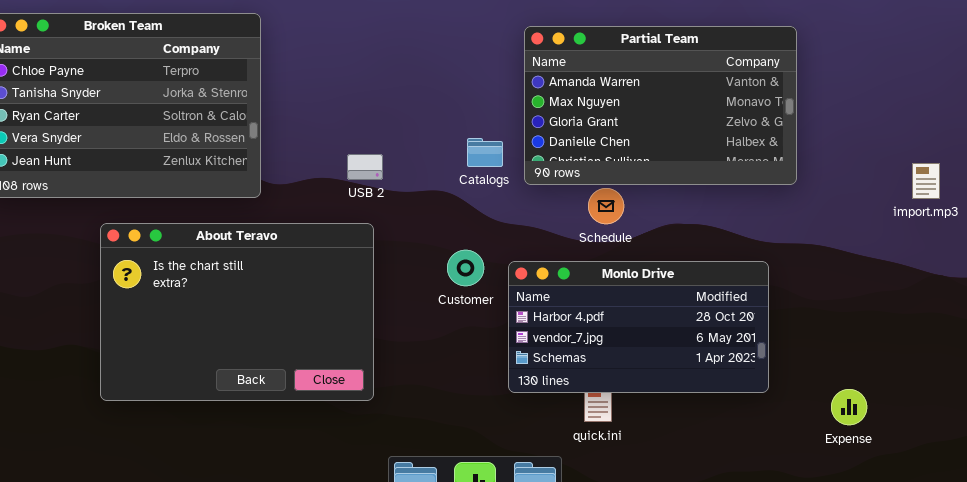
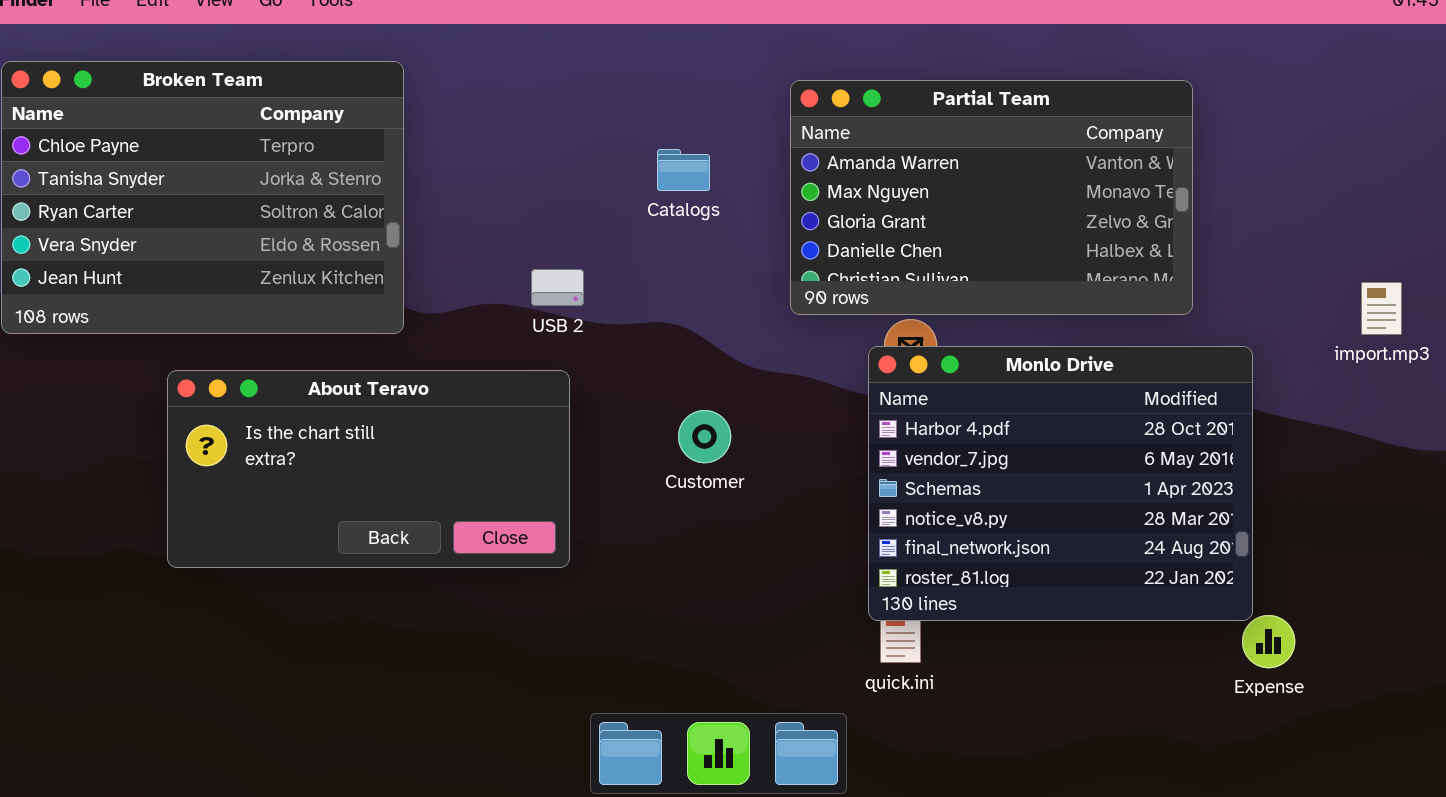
Catalogs: [467,138,503,167] -> [657,149,710,191], moved
About Teravo: [100,223,374,401] -> [167,370,570,568], resized
Monlo Drive: [508,261,769,393] -> [868,346,1253,621], moved, resized

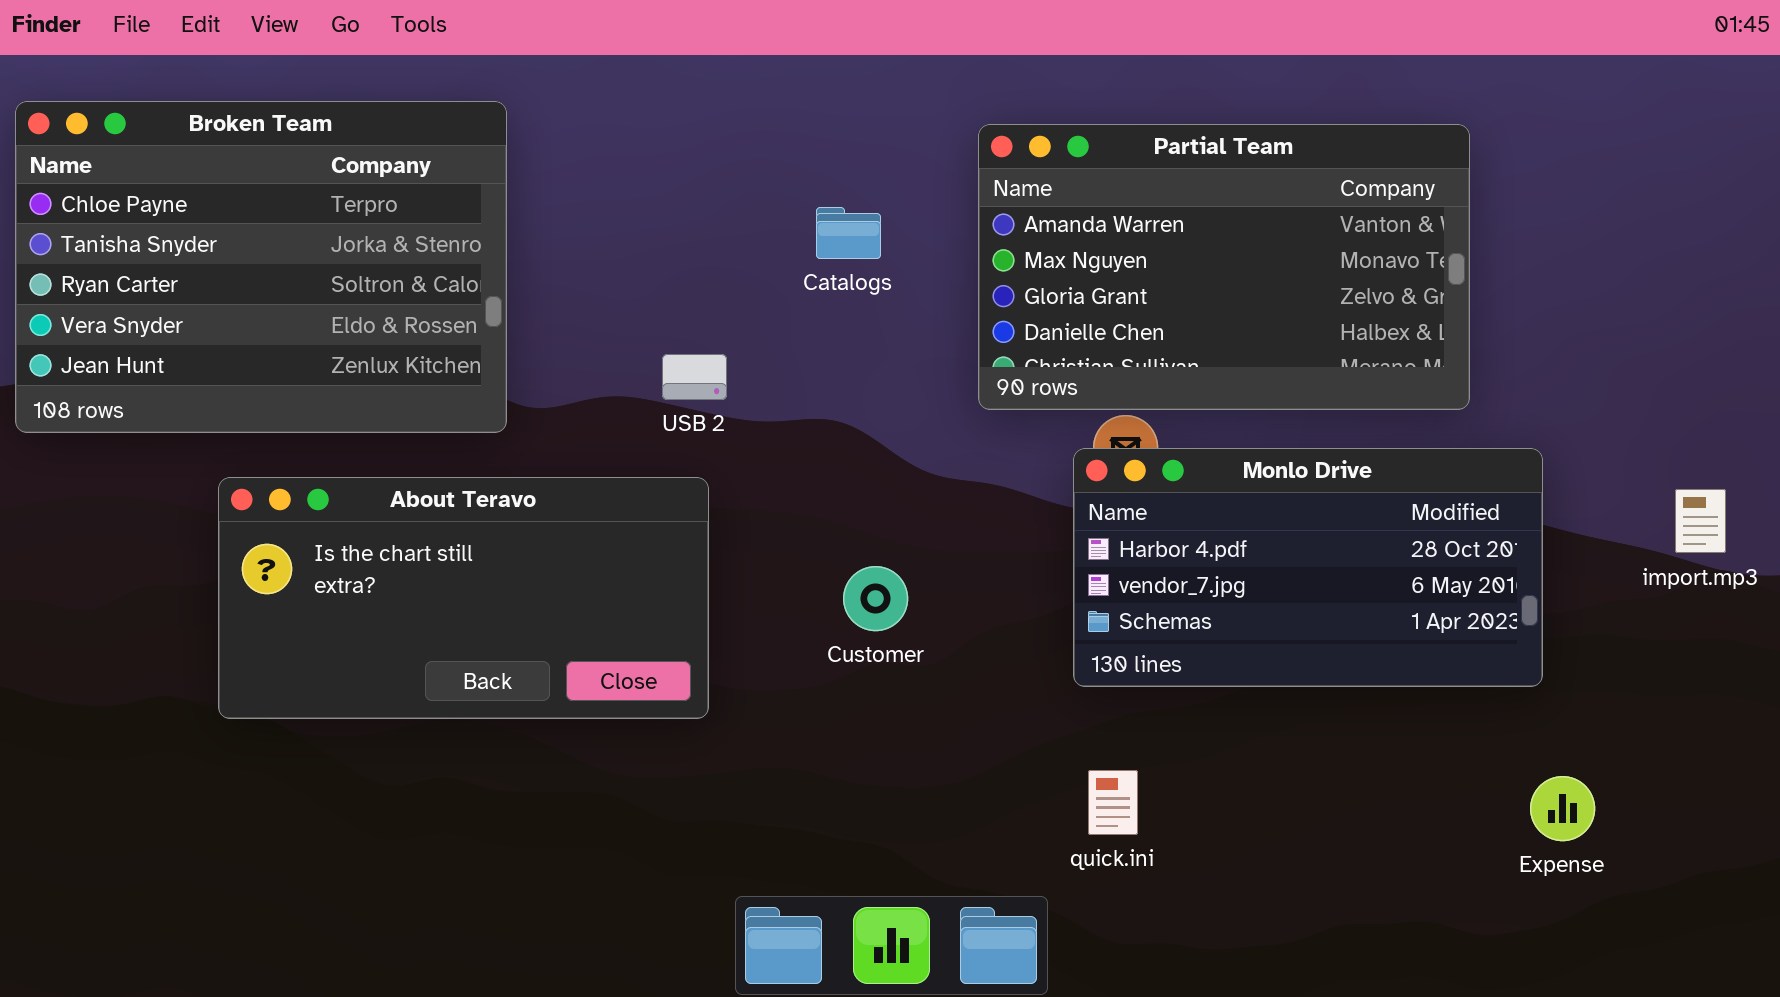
import.mp3: [1361,282,1402,335] -> [1675,489,1726,553], moved
Monlo Drive: [868,346,1253,621] -> [1073,448,1543,687], resized
Customer: [678,410,731,463] -> [843,566,908,631], moved

